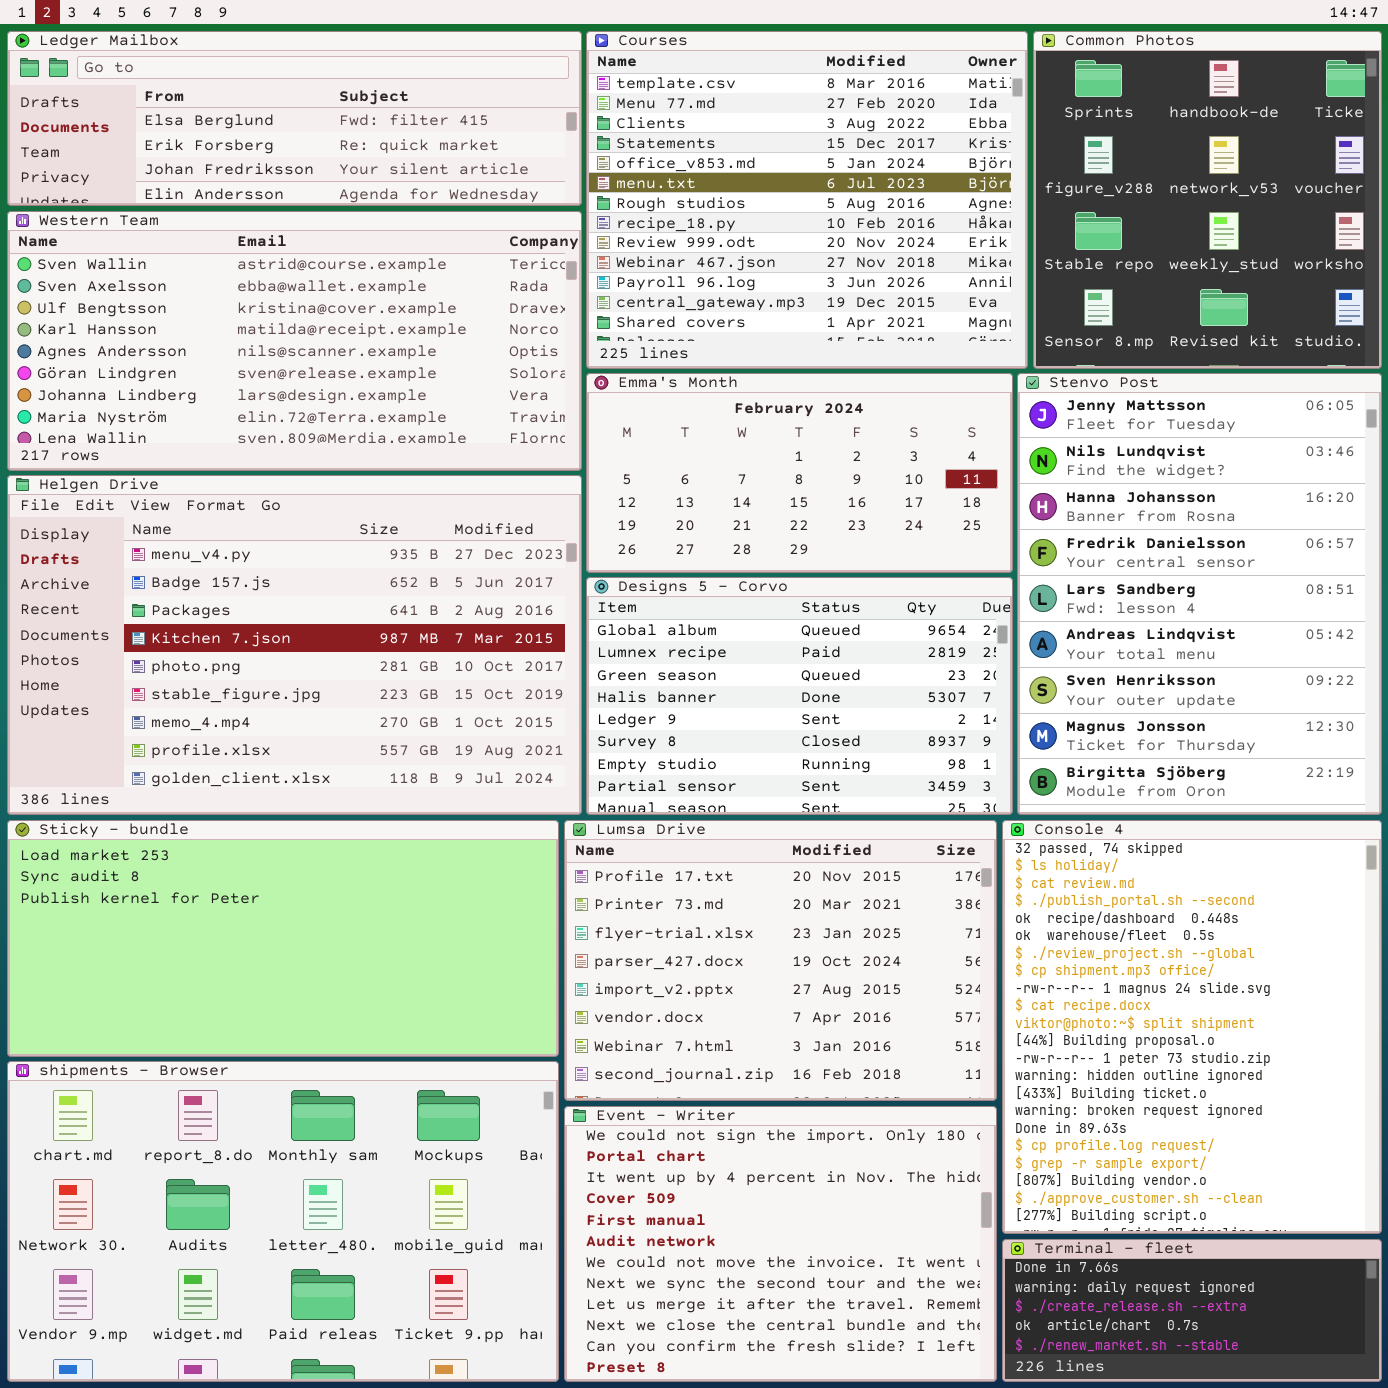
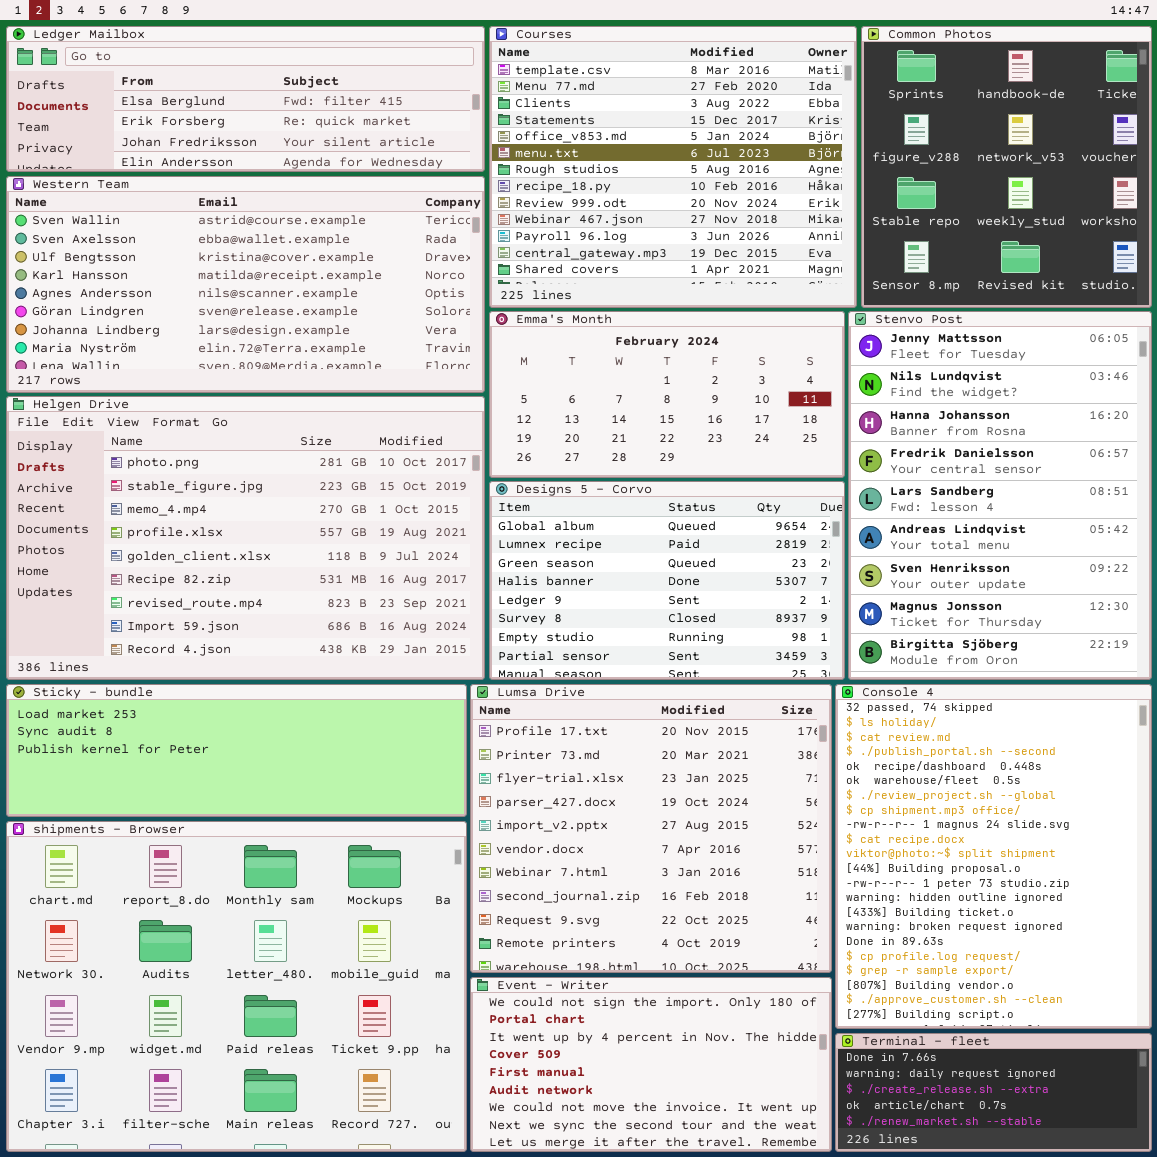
Helgen Drive: [7,475,582,815] -> [6,396,485,680], scrolled down 4 rows
Sticky - bundle: [7,820,559,1057] -> [6,684,467,817], resized
Lumsa Drive: [564,820,997,1101] -> [470,684,832,973], resized
shipments - Browser: [7,1061,559,1382] -> [6,821,467,1152], resized
Event - Writer: [564,1106,997,1382] -> [470,977,832,1152], resized

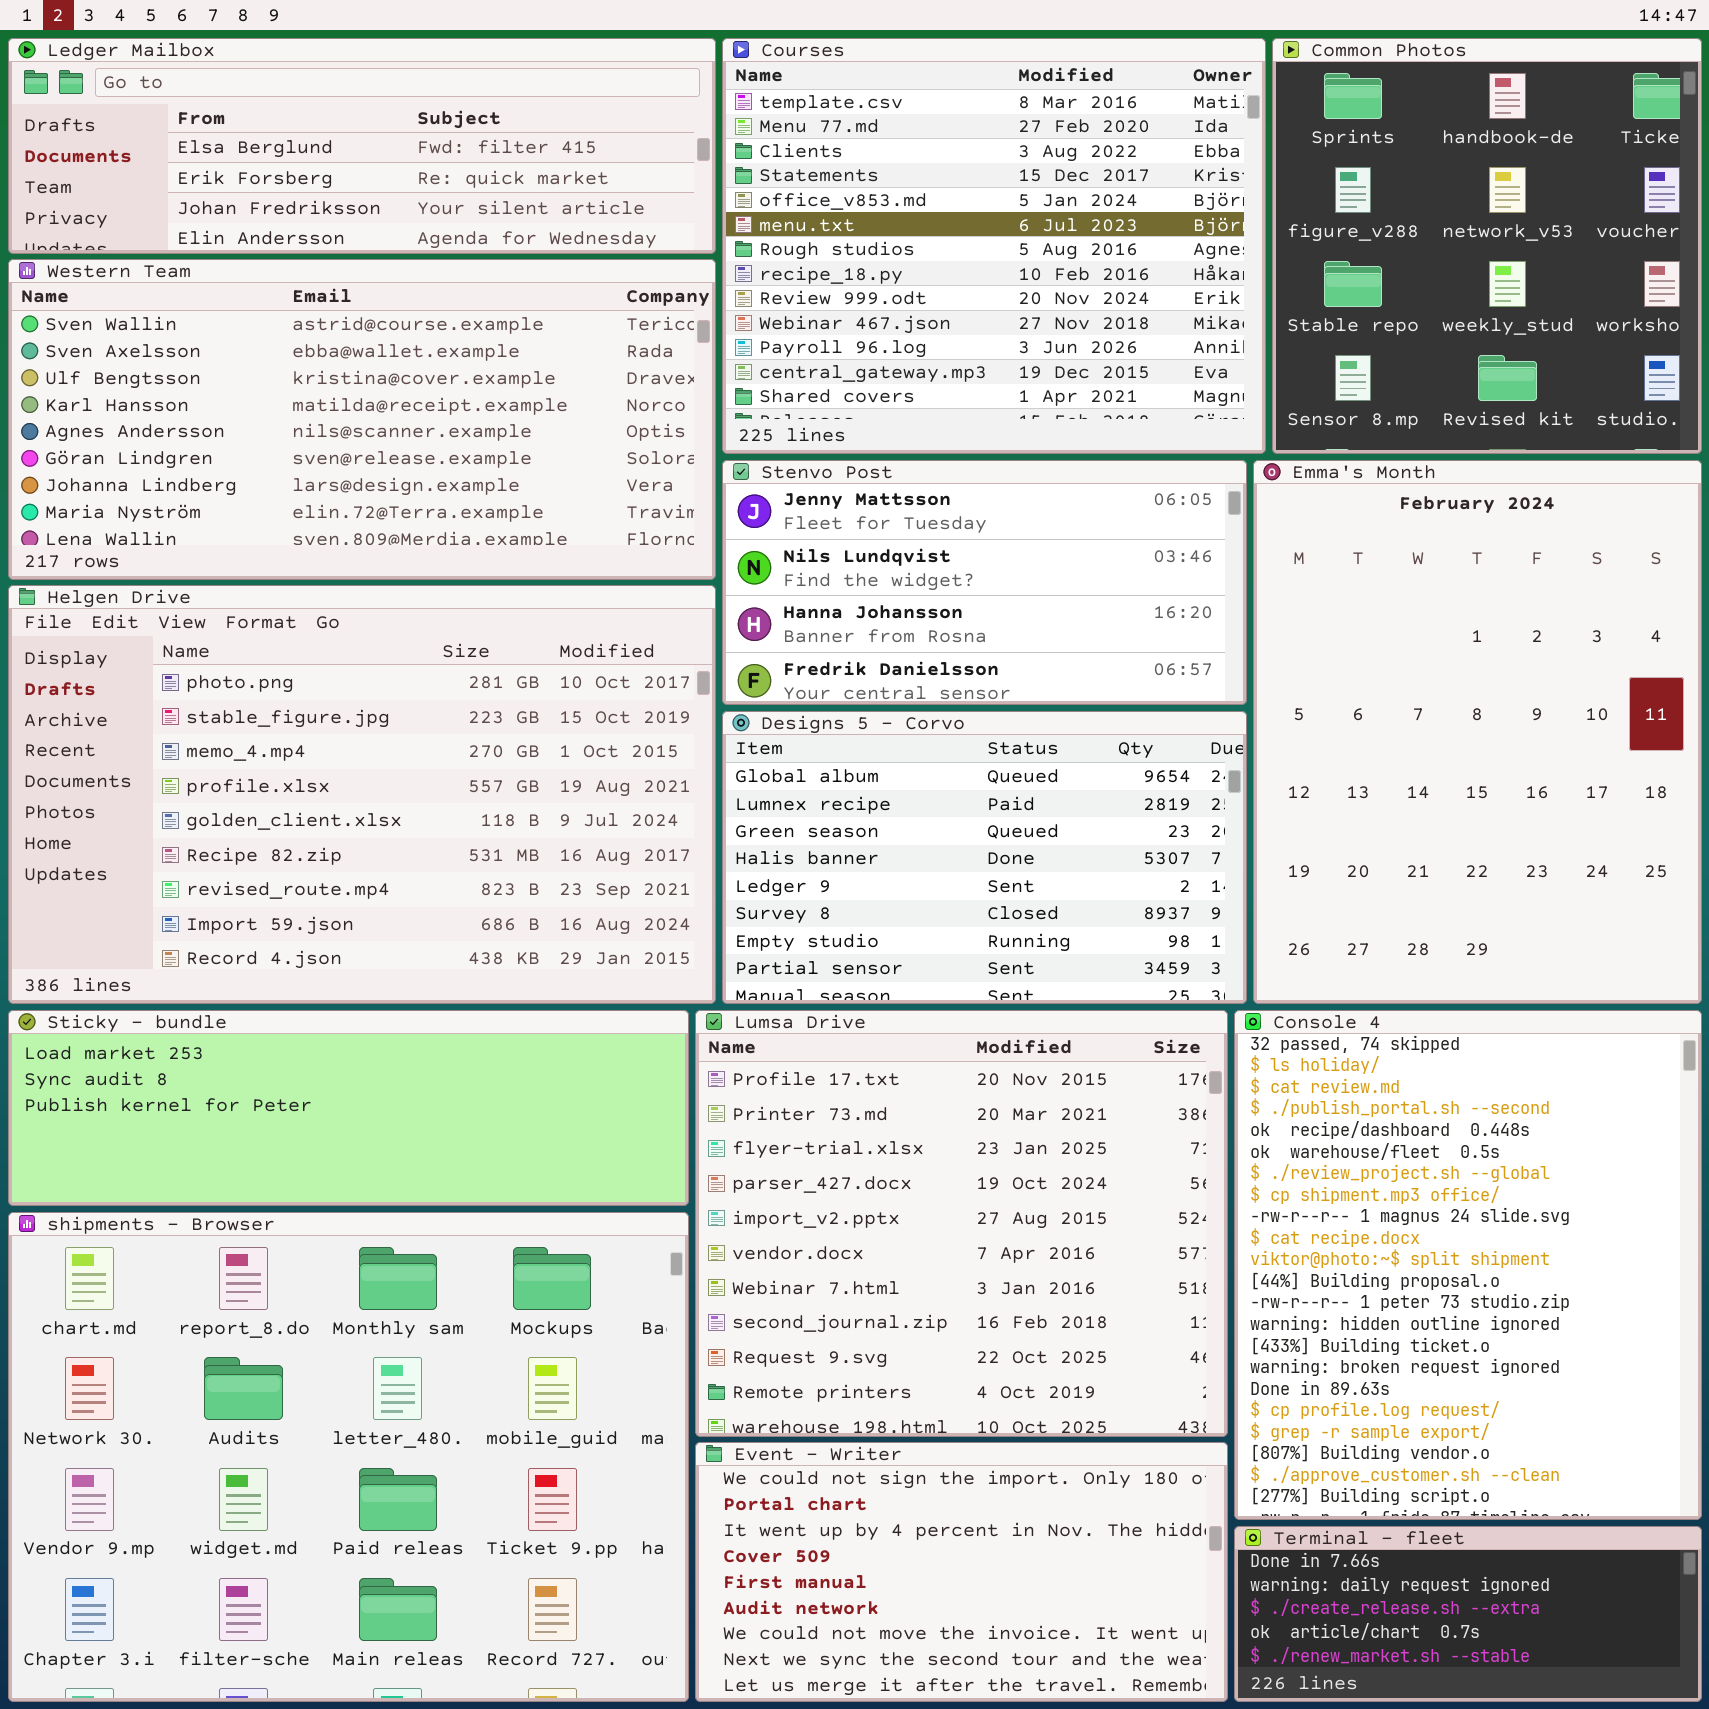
Emma's Month: [489,311,845,478] -> [1253,460,1702,1004], moved, resized
Stenvo Post: [848,311,1152,680] -> [722,460,1247,705], moved, resized

